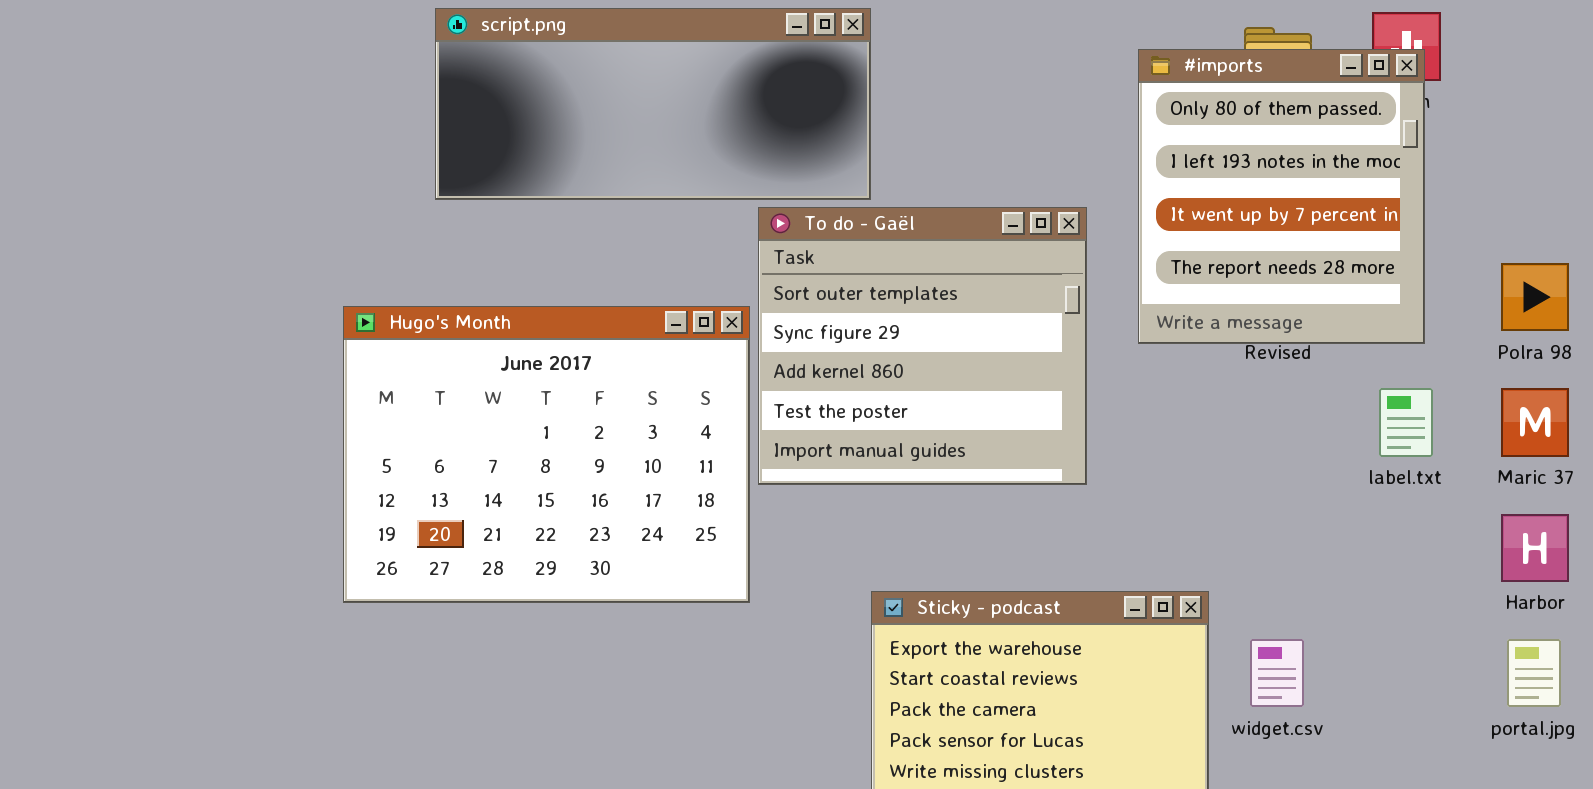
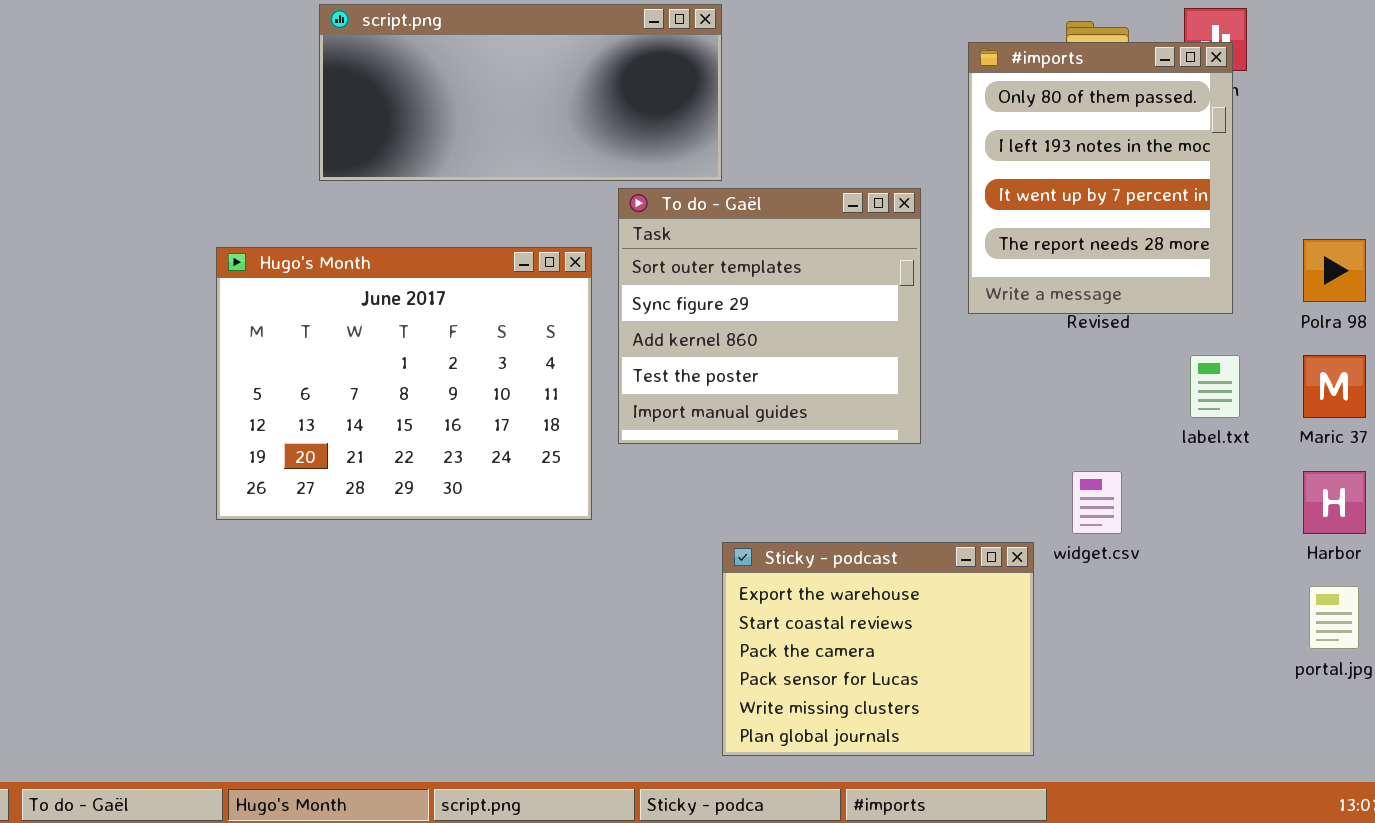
Hugo's Month: [343,306,750,603] -> [216,247,592,520], moved
widget.csv: [1250,639,1304,707] -> [1072,471,1122,534], moved

